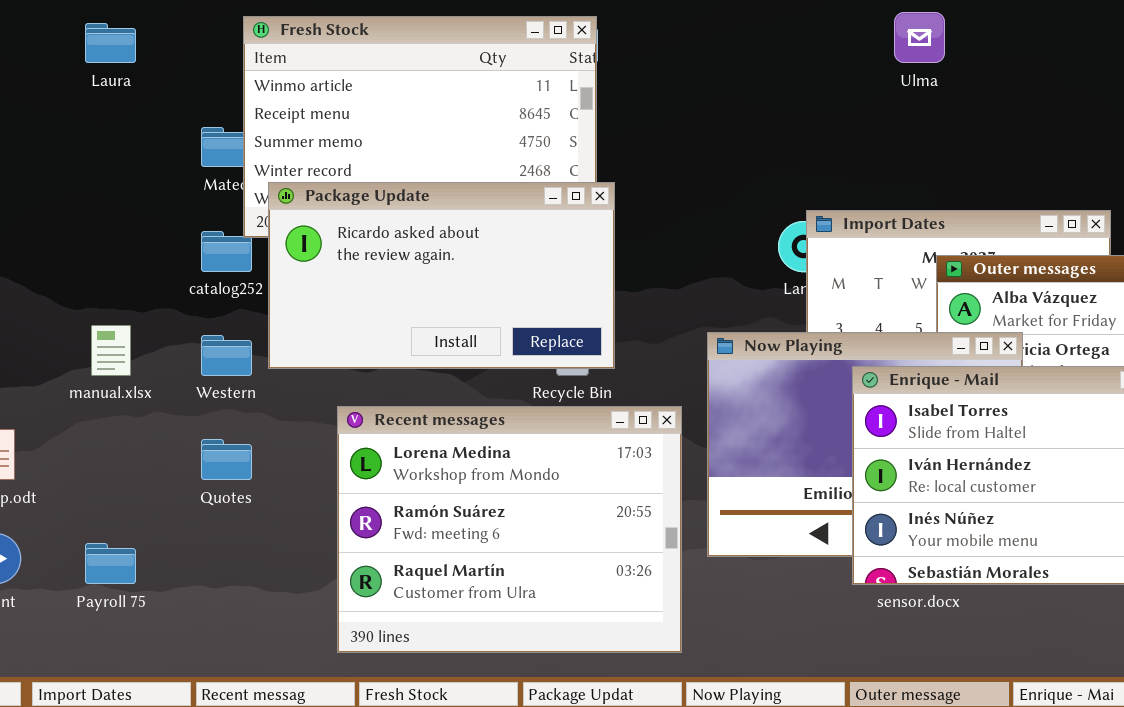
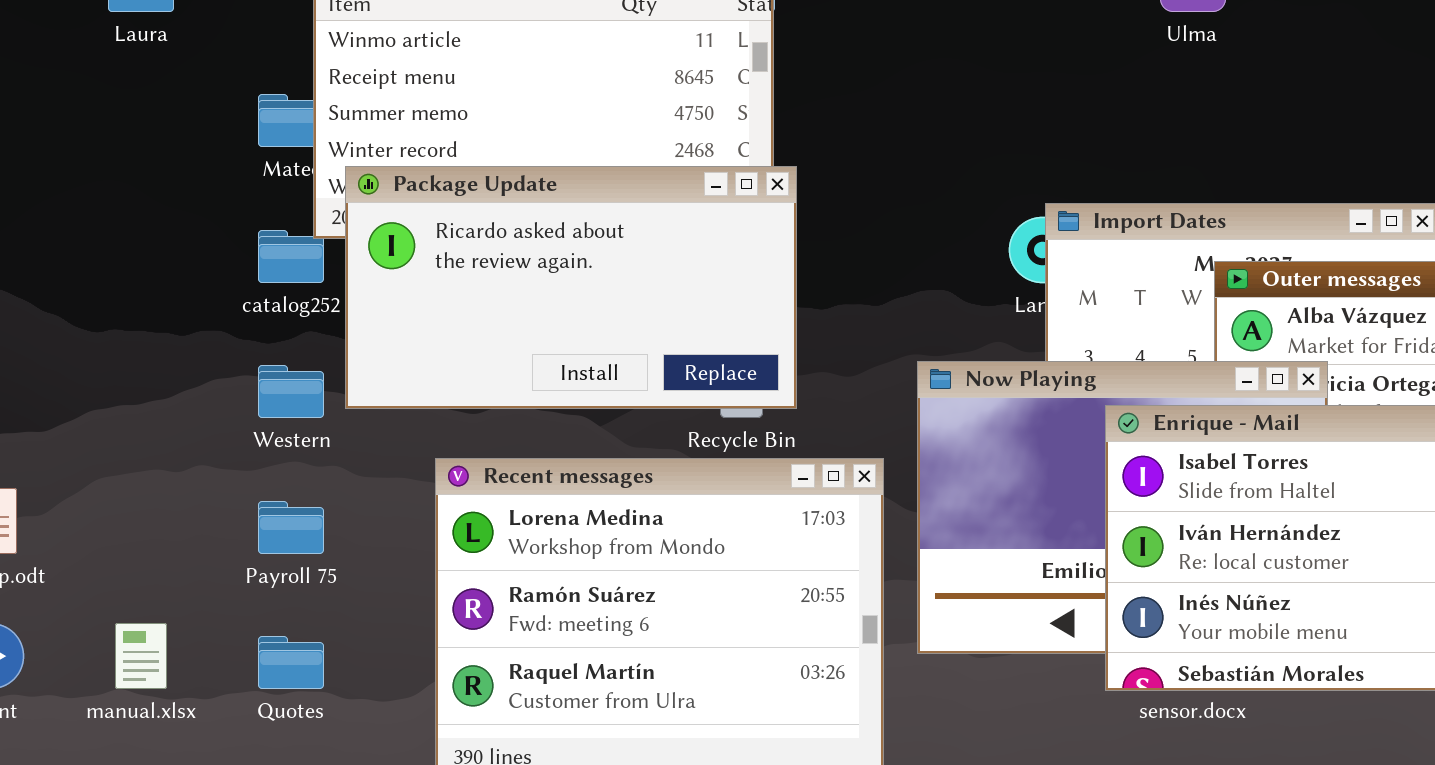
manual.xlsx: [91,325,131,376] -> [115,623,167,689], moved
Quotes: [201,439,252,480] -> [258,636,324,689], moved
Payroll 75: [85,543,136,584] -> [258,501,324,554], moved

